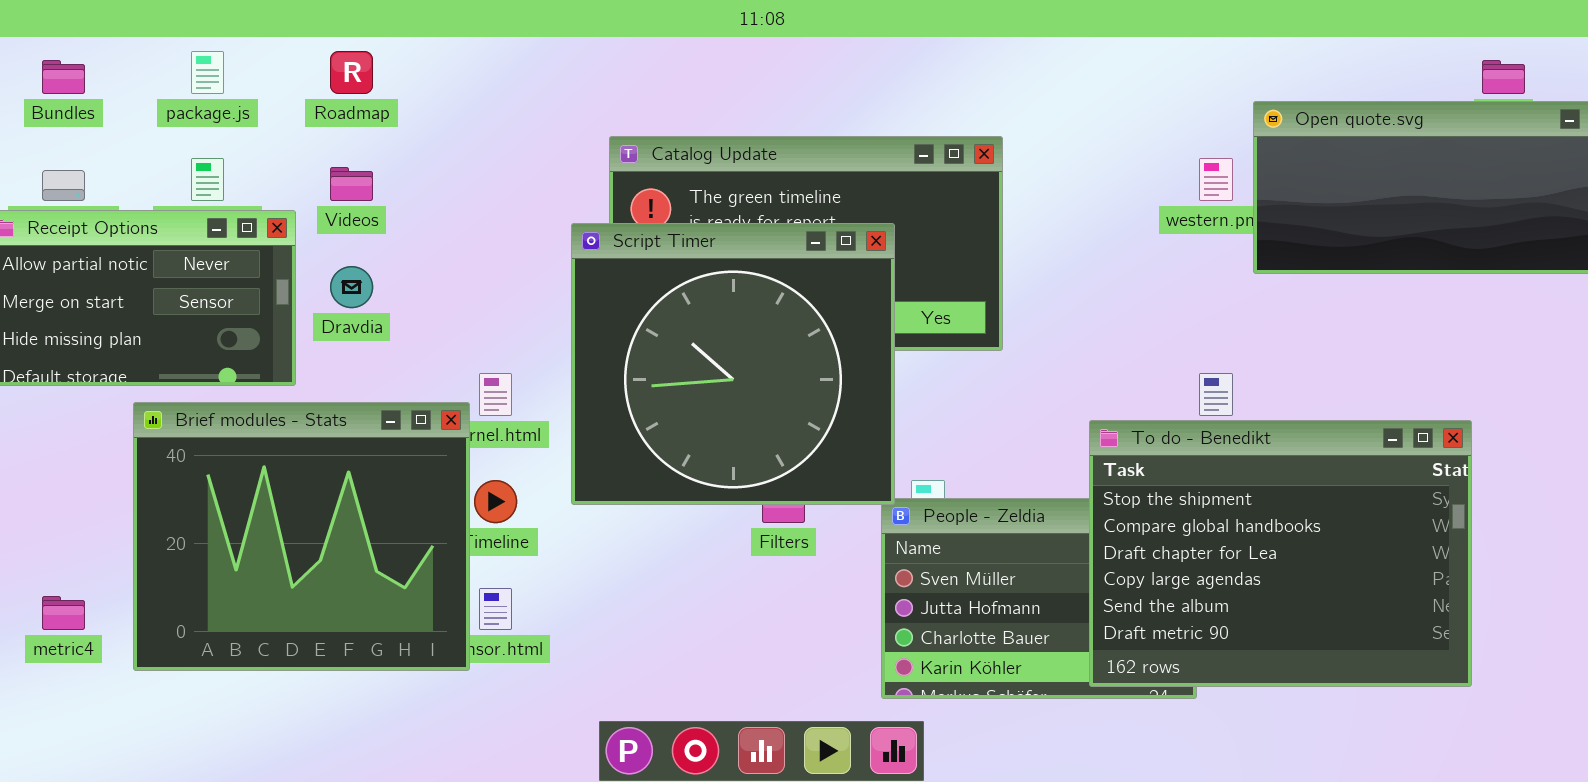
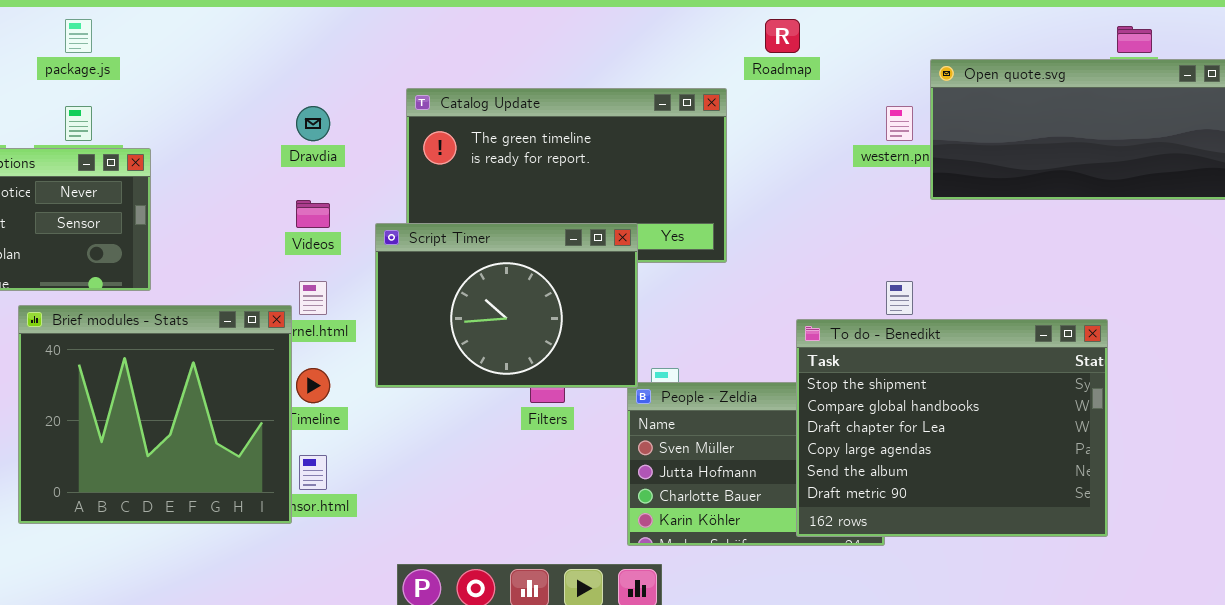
Roadmap: [330,51,373,94] -> [765,19,800,53], moved
Videos: [330,167,373,201] -> [296,200,330,228], moved
Script Timer: [571,223,895,505] -> [375,223,638,388], resized
Dravdia: [330,266,373,308] -> [296,106,330,141], moved

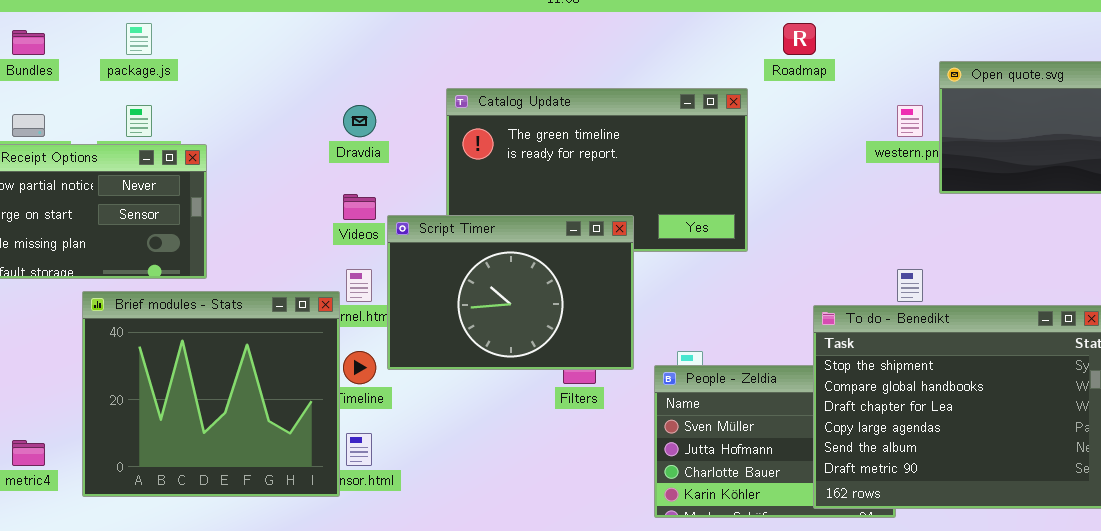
Script Timer: [375,223,638,388] -> [387,215,634,370], moved

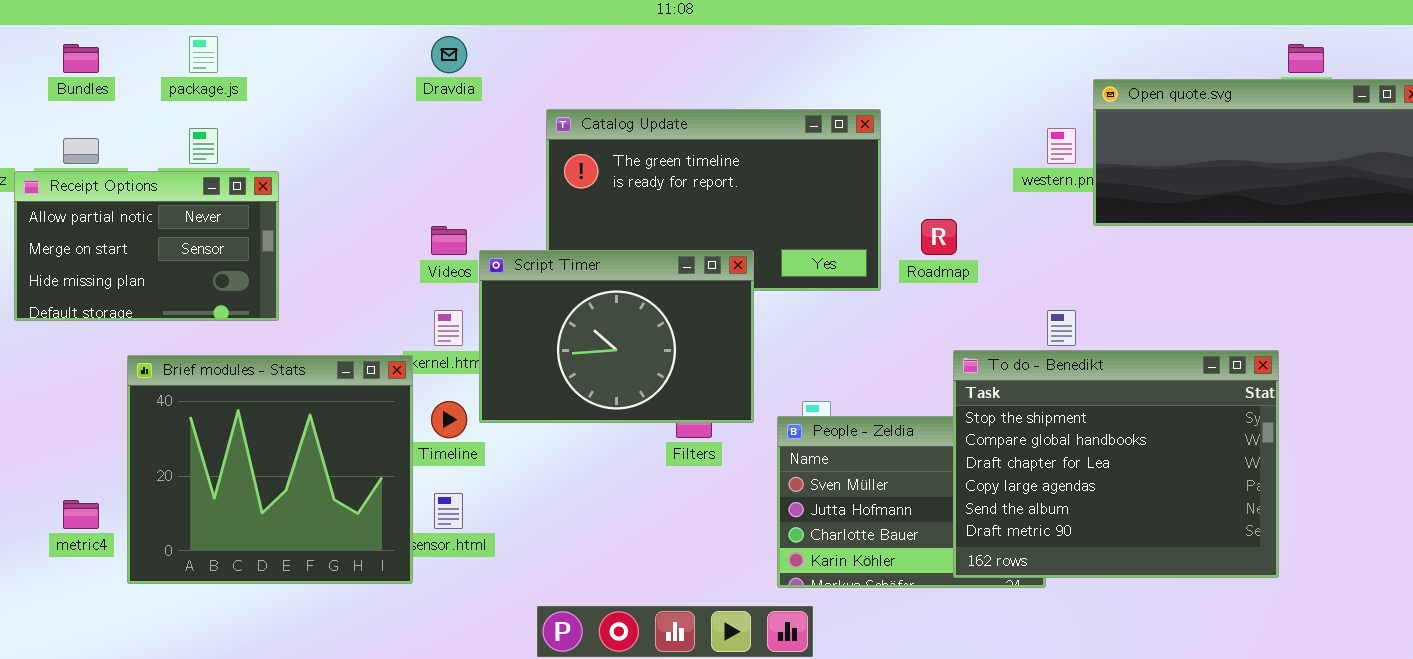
Roadmap: [783,23,816,55] -> [921,219,957,255], moved
Dravdia: [343,105,376,137] -> [431,36,467,73], moved
Brief modules - Stats: [82,291,340,497] -> [127,355,413,584], moved

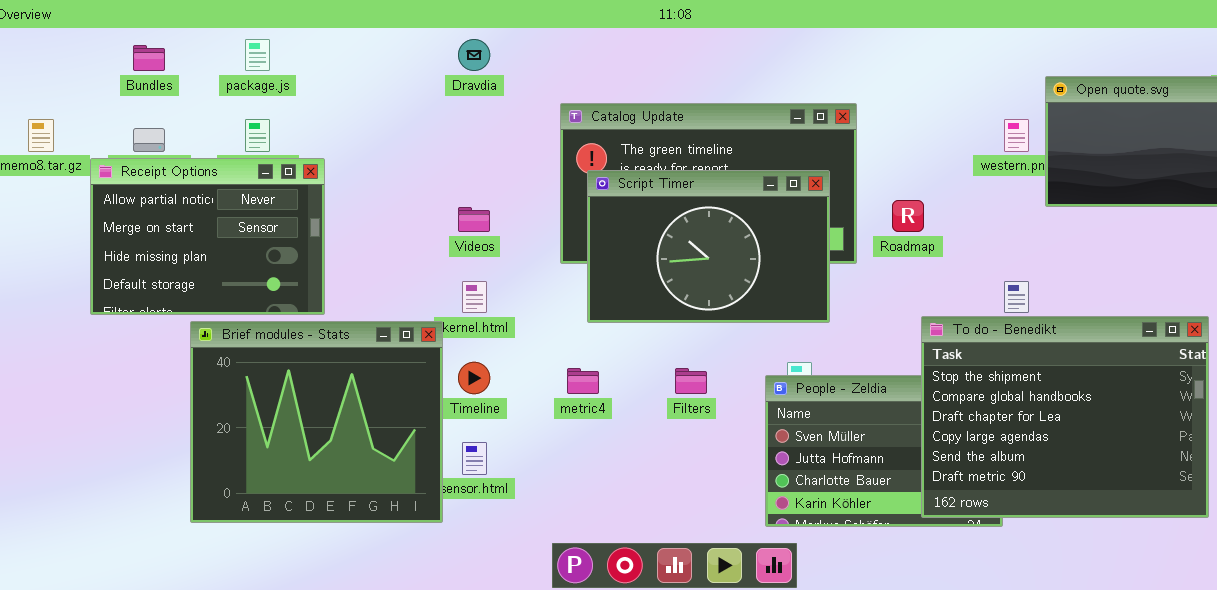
Receipt Options: [14,171,279,321] -> [90,158,325,315], resized
Script Timer: [479,250,754,423] -> [587,170,830,323], moved
metric4: [63,500,99,529] -> [567,368,599,394], moved

